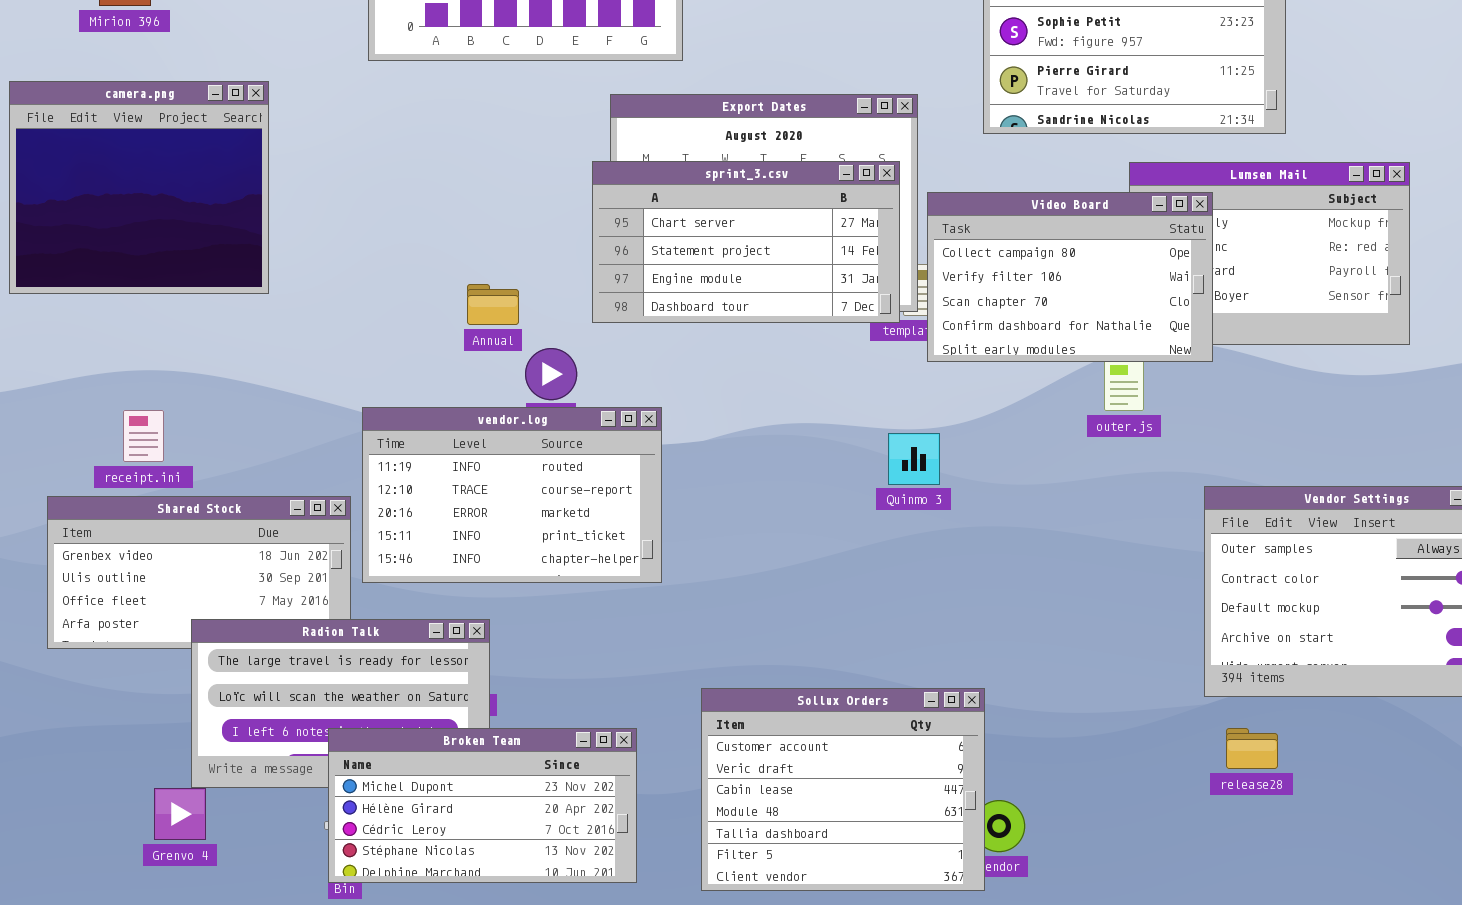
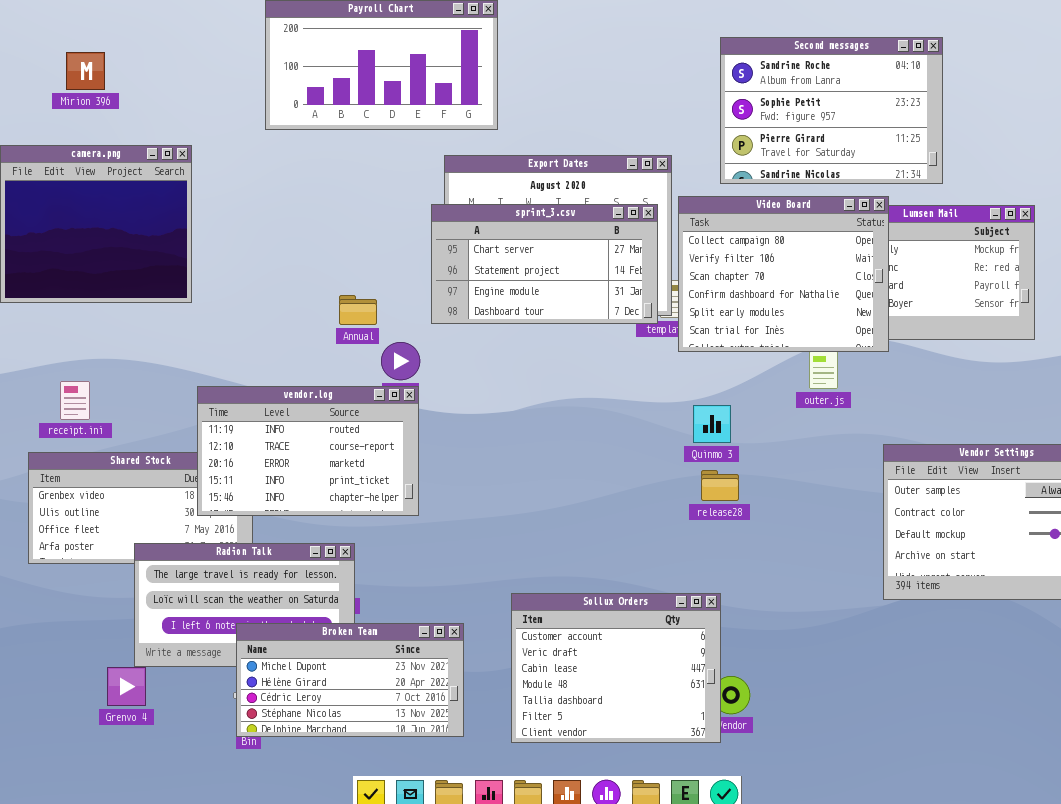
Video Board: [927,192,1213,362] -> [678,196,889,352], resized
vendor.log: [362,407,662,583] -> [197,386,419,516], moved
receipt.ini: [123,410,164,462] -> [60,381,90,420], moved
Quinmo 3: [888,433,940,485] -> [693,405,731,443], moved
release28: [1226,728,1278,769] -> [701,470,739,501], moved

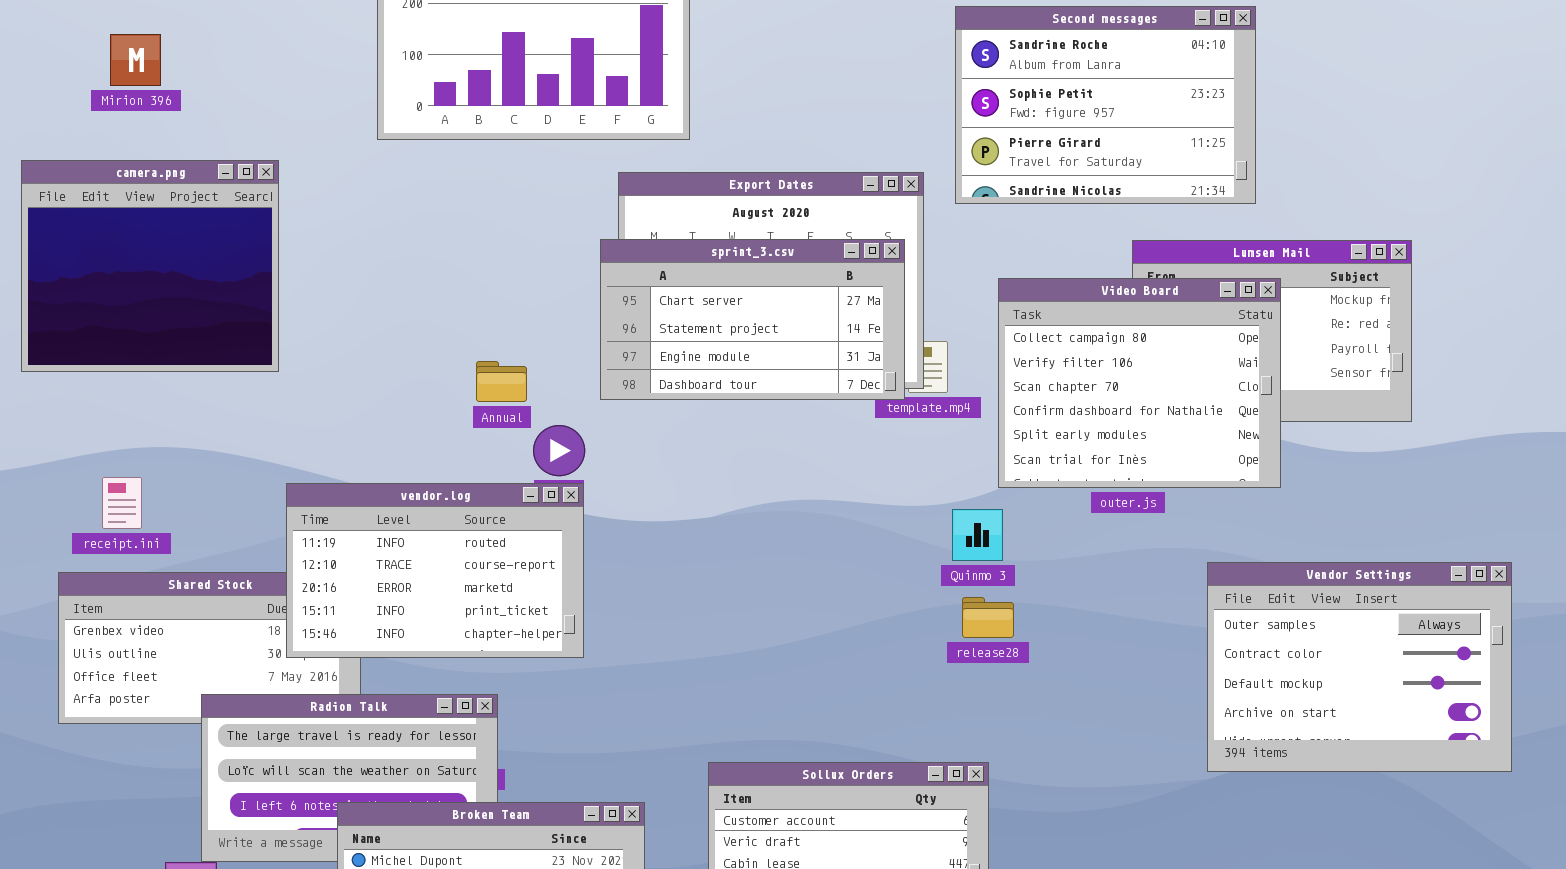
Second messages: [720,37,943,184] -> [955,6,1256,204], moved
Video Board: [678,196,889,352] -> [998,278,1281,488], moved

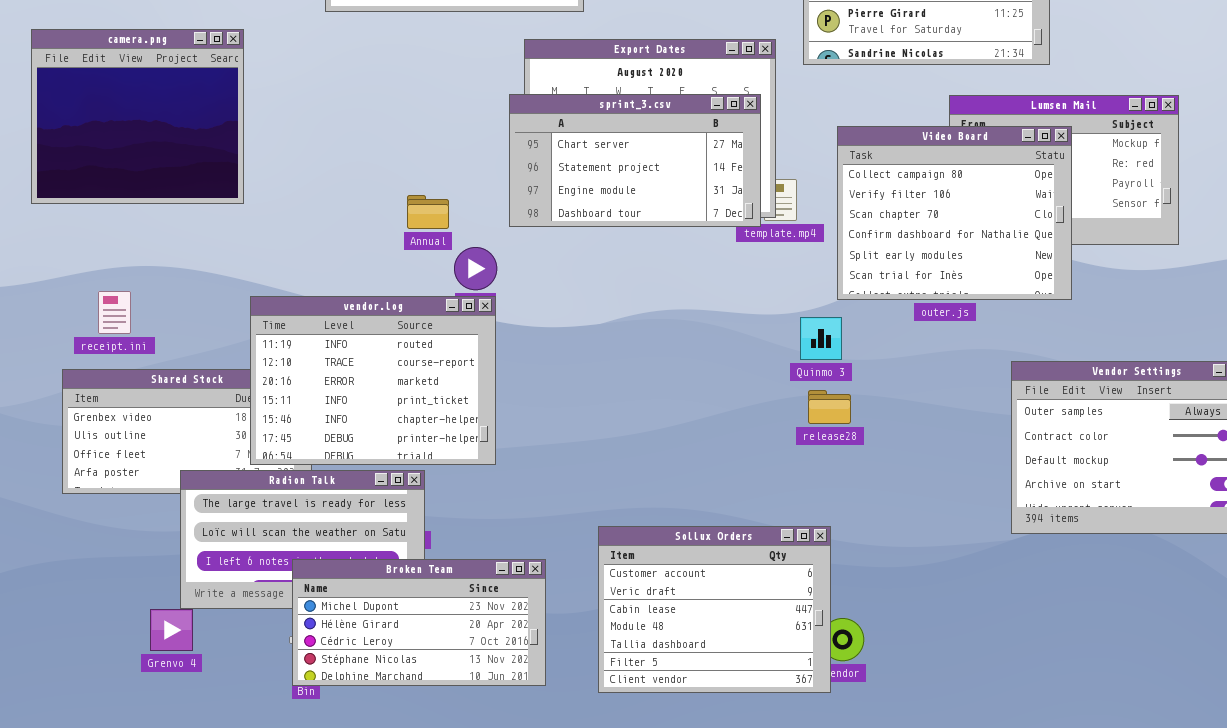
vendor.log: [286,483,584,658] -> [250,296,496,465], resized

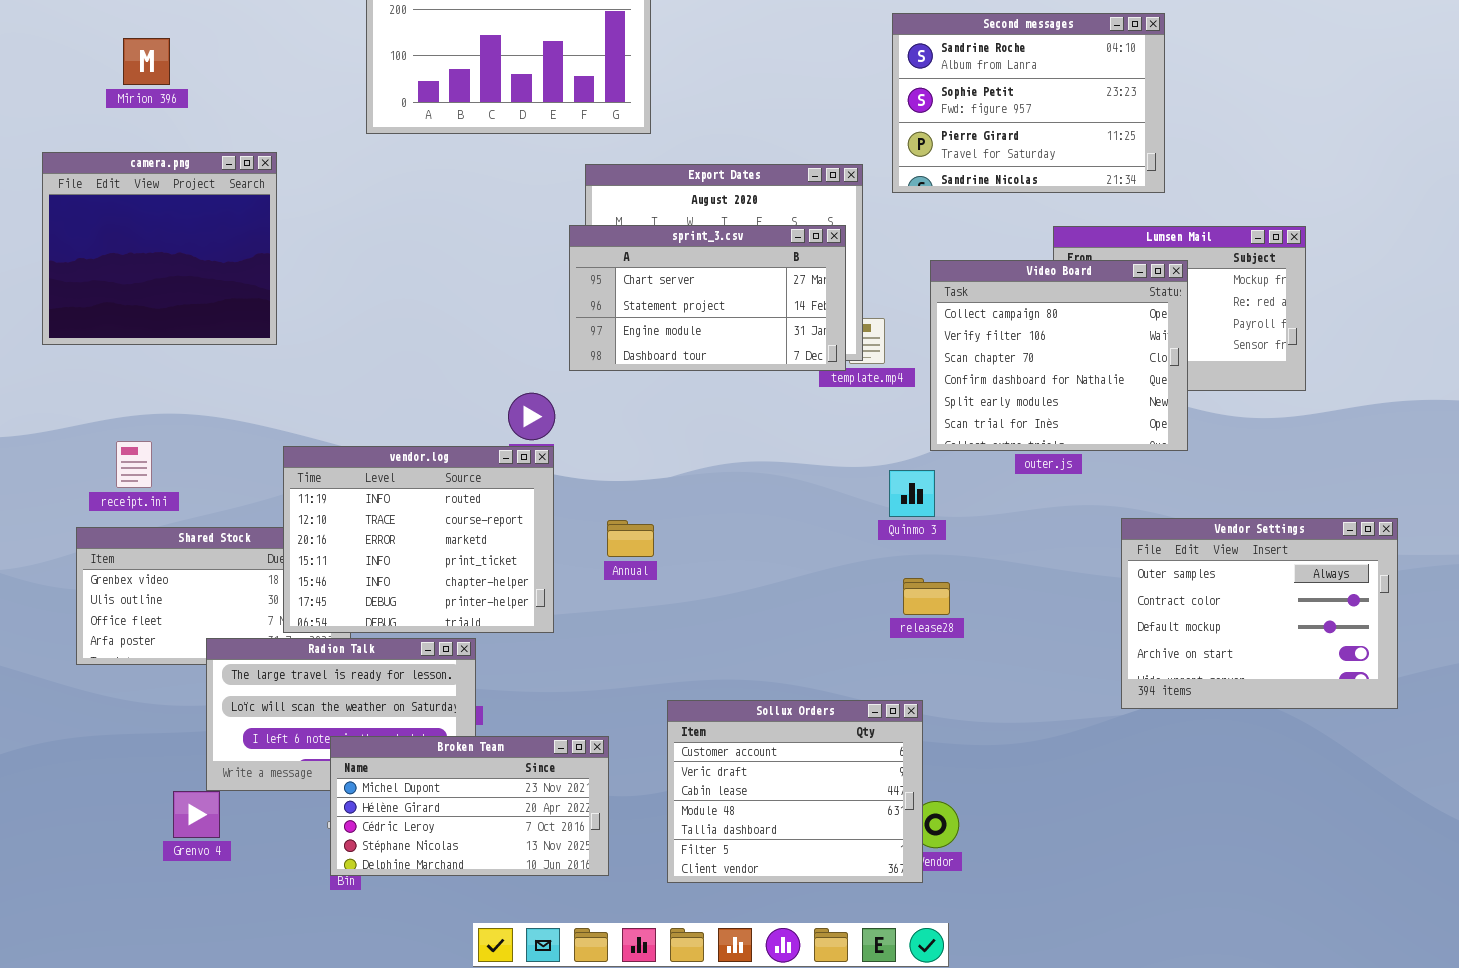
Annual: [407,195,449,229] -> [607,520,654,557], moved
release28: [808,390,851,424] -> [903,578,950,615], moved

